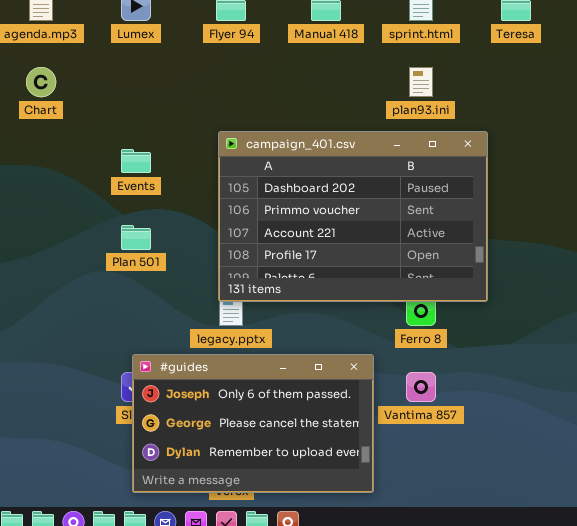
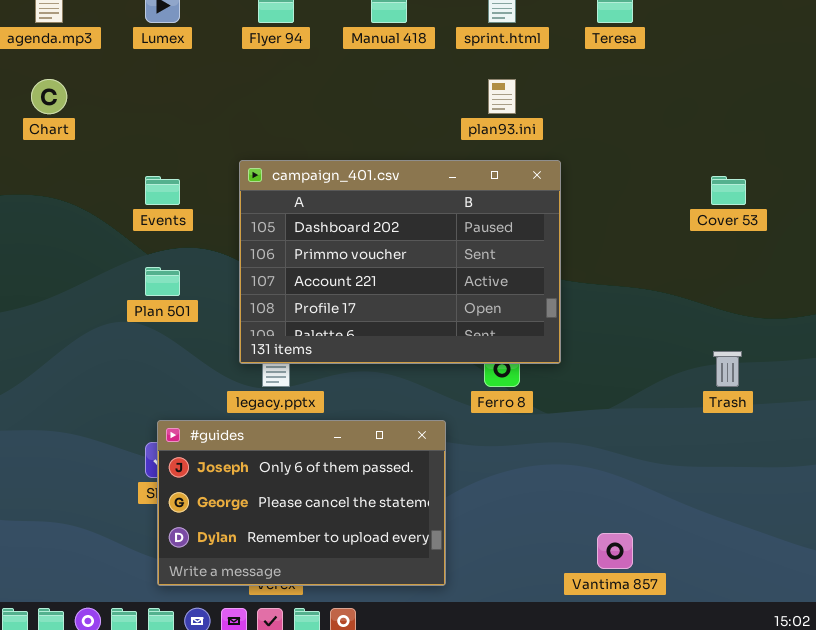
campaign_401.csv: [218,131,488,302] -> [239,160,561,364], moved
Vantima 857: [406,372,436,402] -> [597,533,633,569], moved

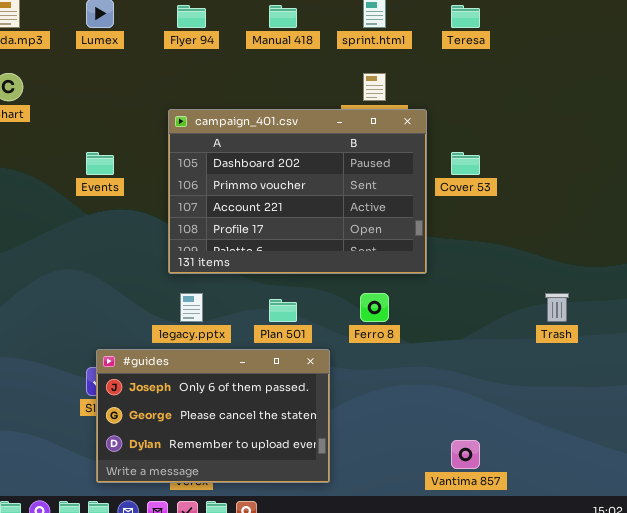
campaign_401.csv: [239,160,561,364] -> [168,109,427,274], moved
Cover 53: [711,176,746,205] -> [451,152,480,175], moved
Plan 501: [145,267,180,296] -> [269,299,297,322], moved

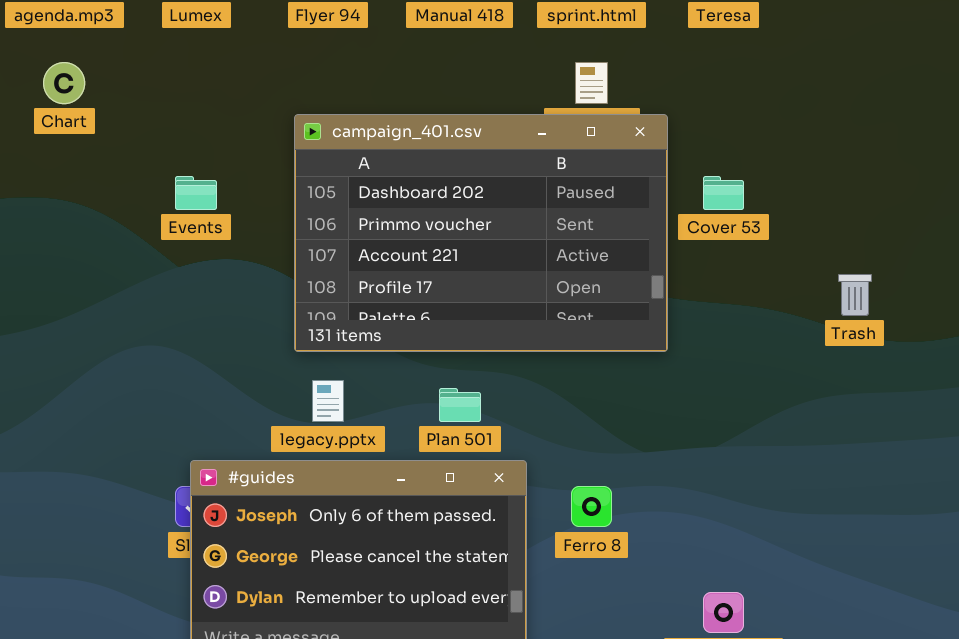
Ferro 8: [360,293,389,322] -> [571,486,612,527], moved
Trash: [545,293,569,322] -> [838,274,872,316], moved

